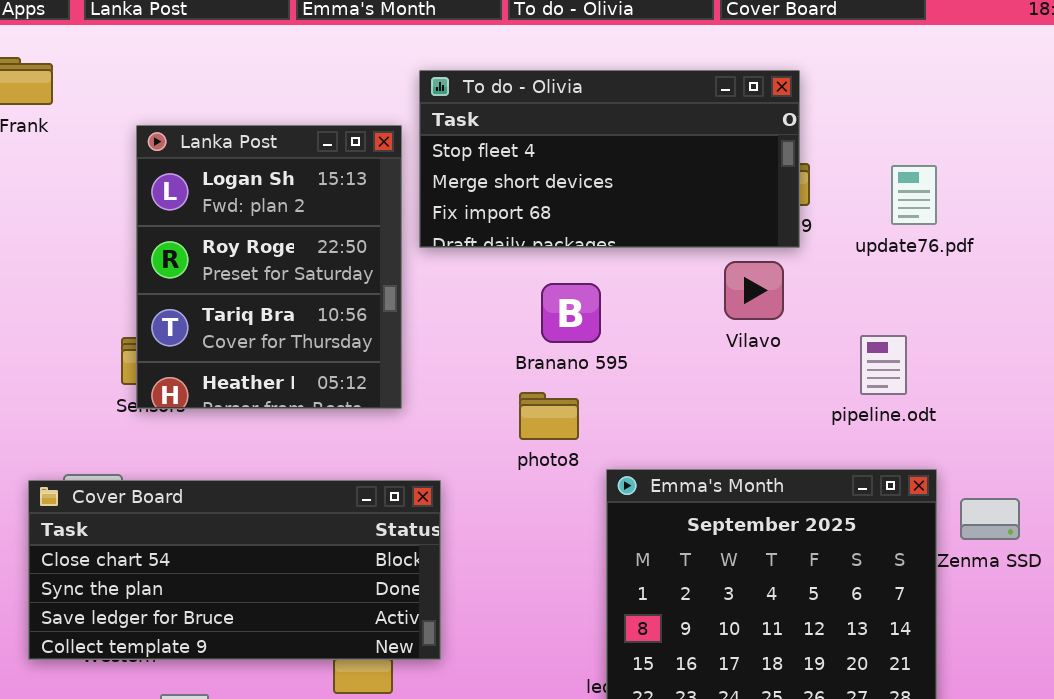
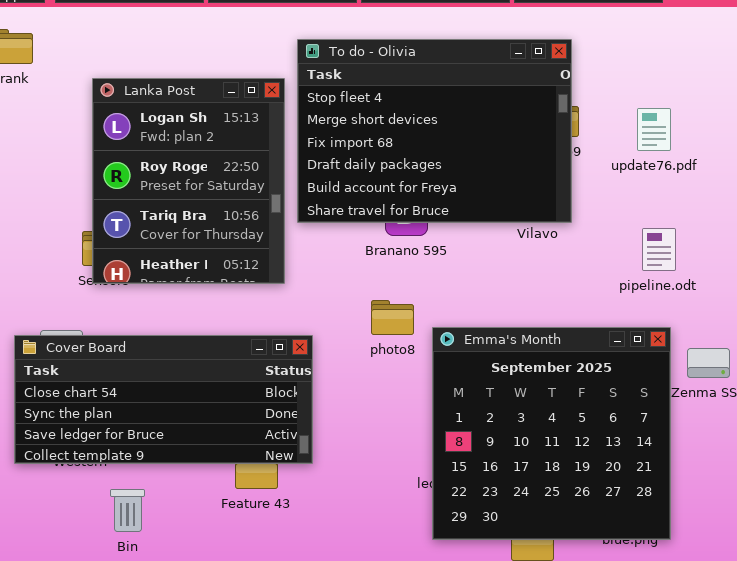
To do - Olivia: [419,70,800,248] -> [297,39,572,223], resized
pipeline.odt: [860,335,907,395] -> [642,228,676,271], moved
photo8: [519,392,579,440] -> [371,300,414,335], moved

